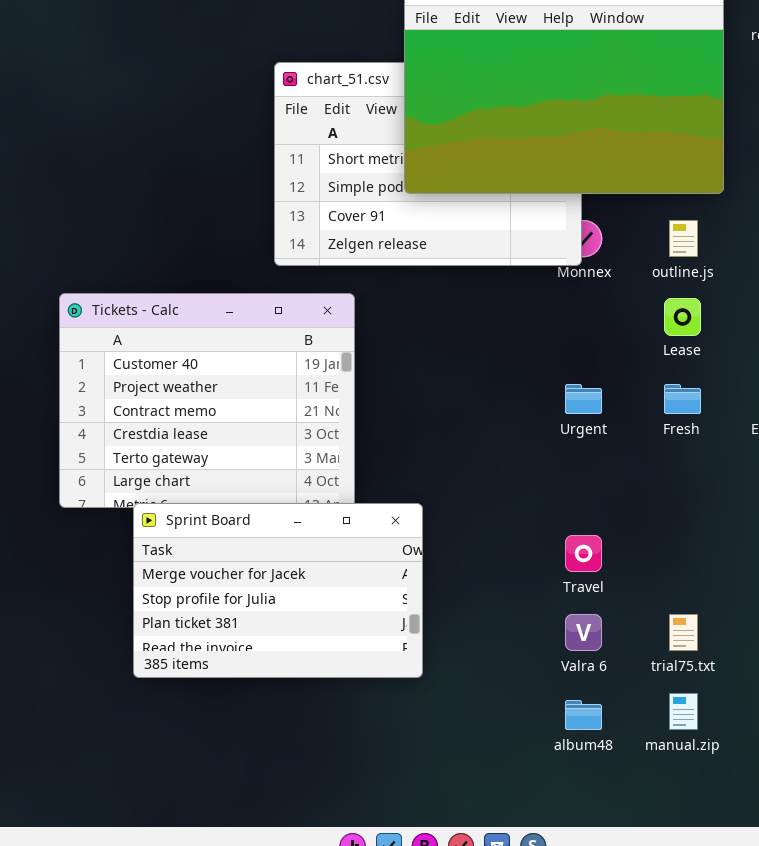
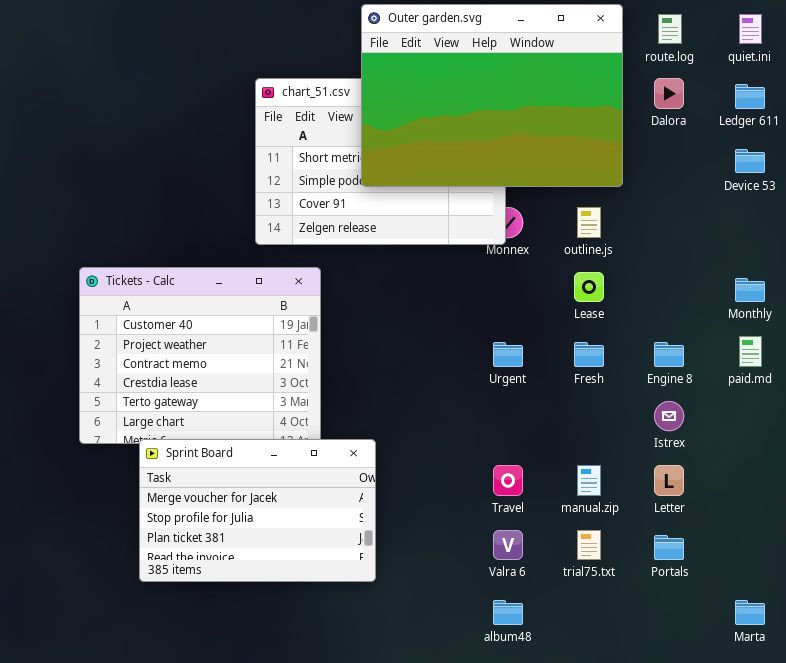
manual.zip: [669,693,698,730] -> [577,465,601,496], moved

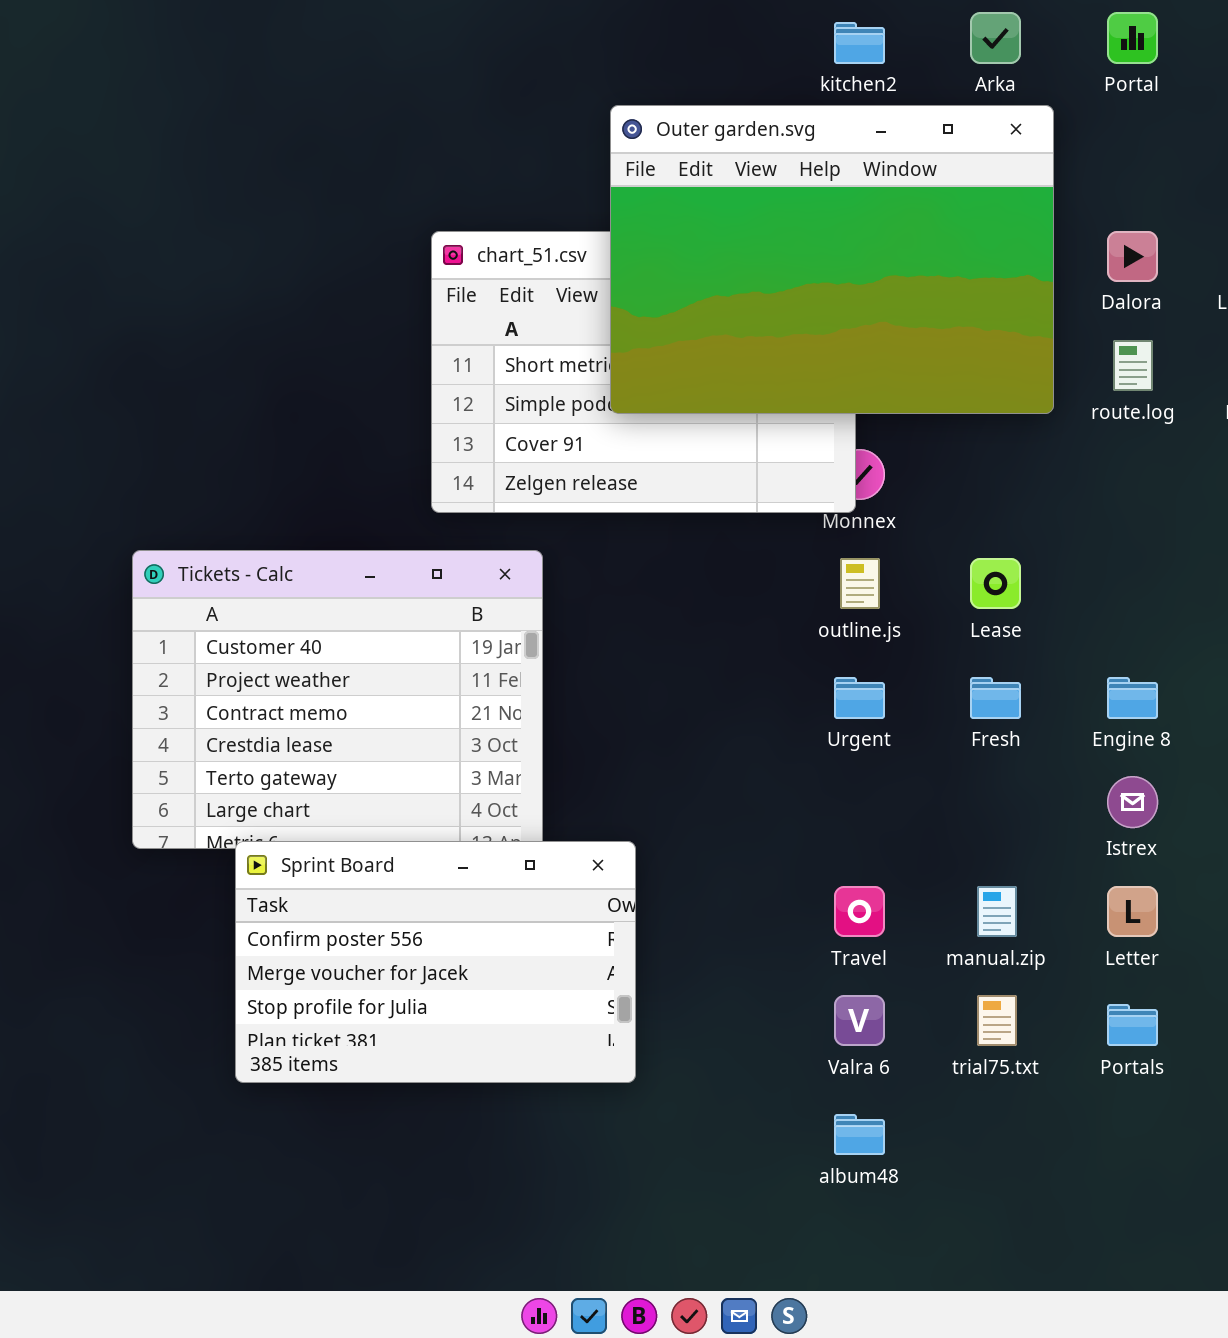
route.log: [658,14,682,44] -> [1113,340,1153,391], moved
outline.js: [577,207,601,238] -> [840,558,880,609], moved
Sprint Board: [139,439,376,582] -> [235,841,636,1083], scrolled up 1 row

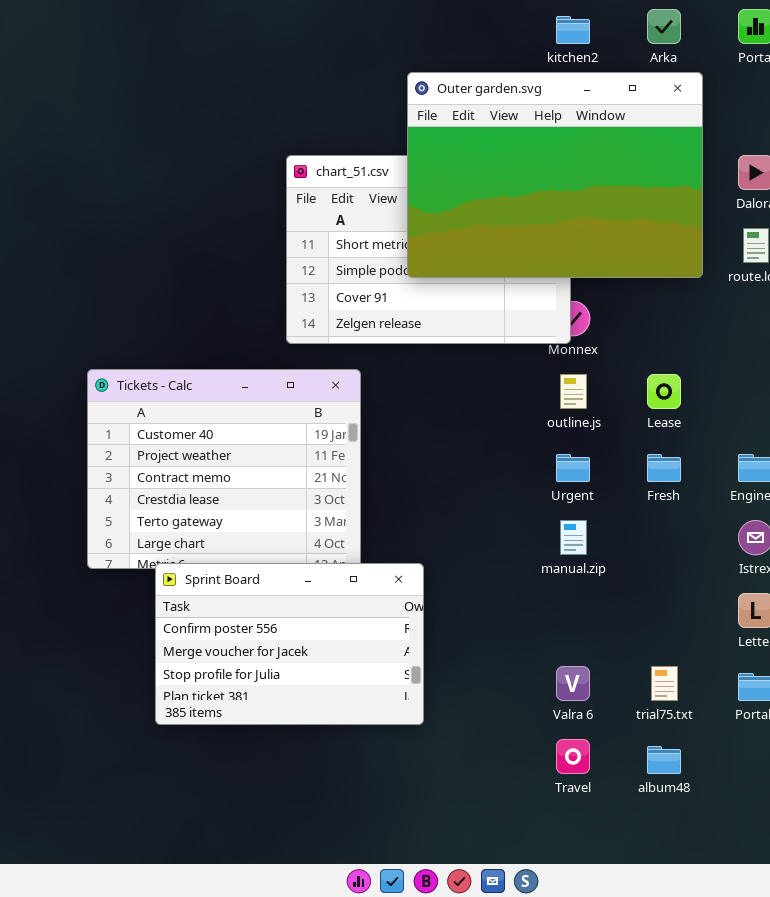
Travel: [834,886,885,937] -> [556,739,590,774], moved
manual.zip: [977,886,1017,937] -> [560,520,587,555], moved
album48: [834,1114,885,1155] -> [647,746,681,774], moved

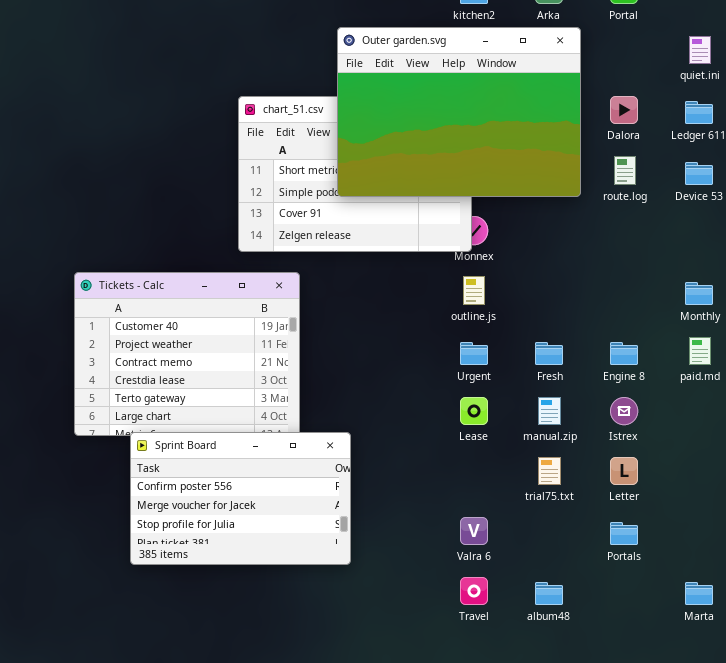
Lease: [647,374,681,409] -> [460,397,488,425], moved
manual.zip: [560,520,587,555] -> [538,397,561,425], moved
trial75.txt: [651,666,678,701] -> [538,457,561,485], moved

